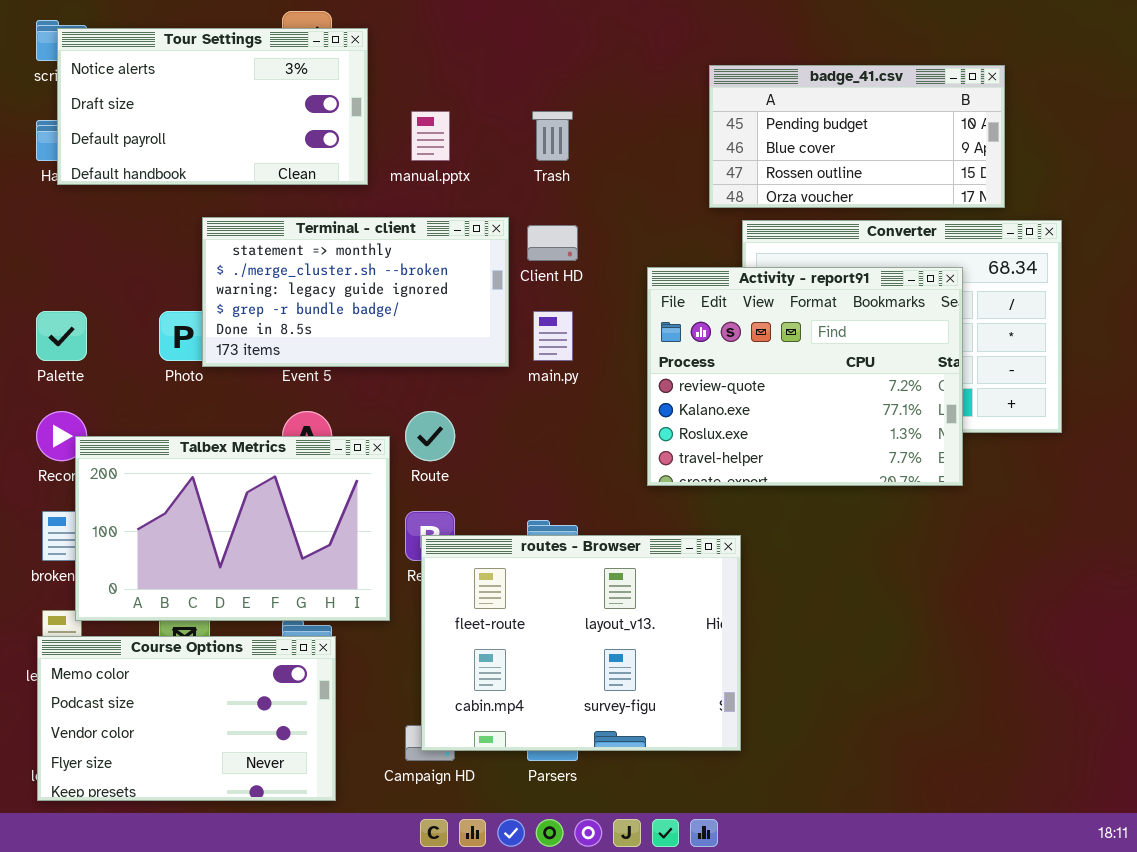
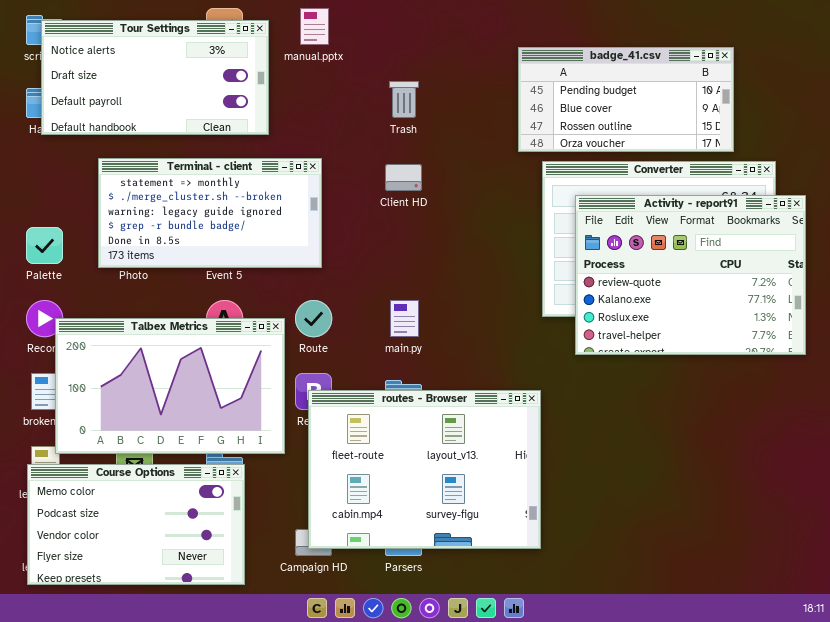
manual.pptx: [411,111,450,161] -> [300,8,329,45], moved
Terminal - client: [202,217,509,367] -> [98,158,322,268], moved
Activity - report91: [647,267,963,486] -> [575,195,806,355], moved
main.py: [533,311,573,361] -> [390,300,419,337], moved

